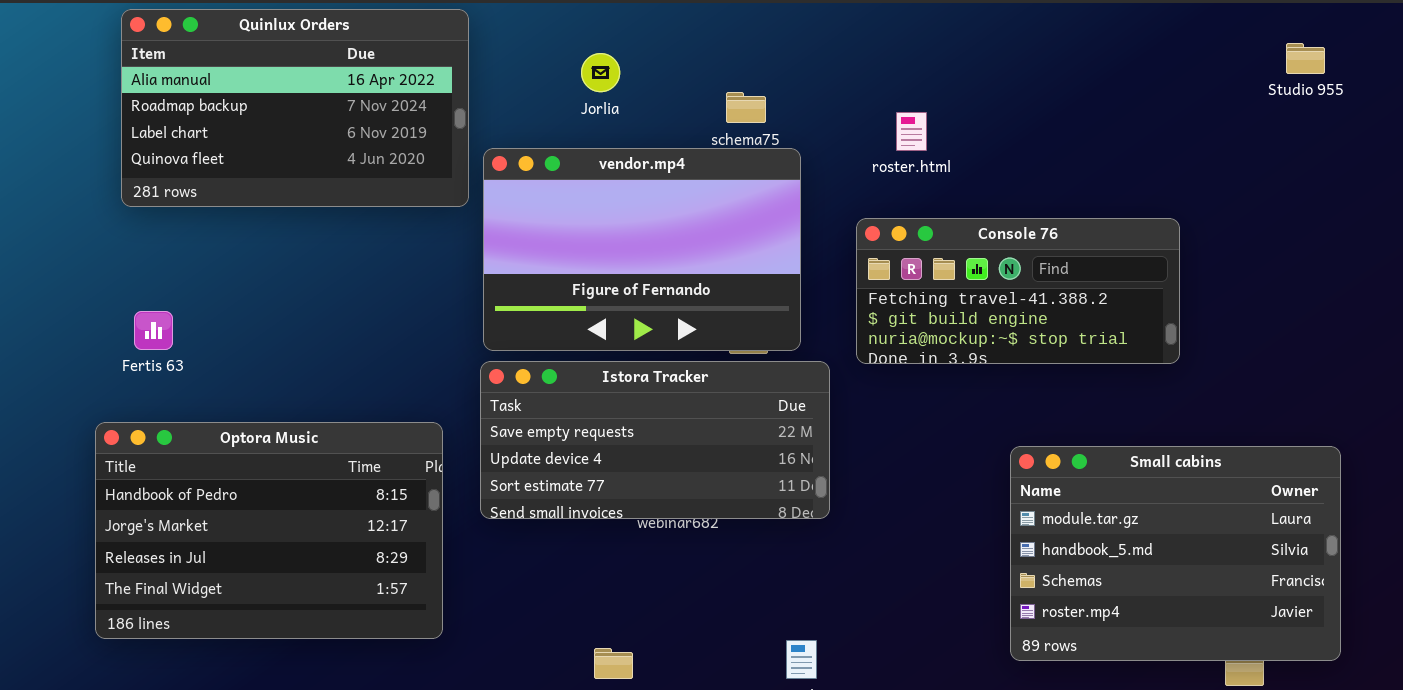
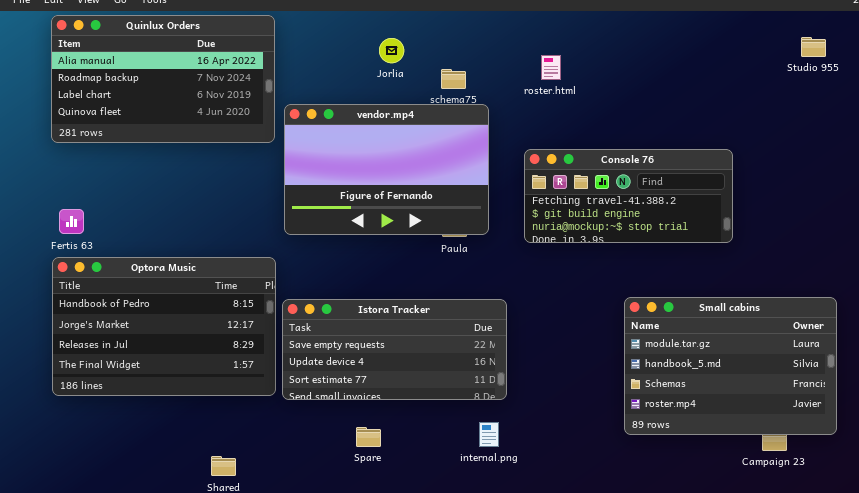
Jorlia: [581,53,620,92] -> [379,38,404,63], moved
roster.html: [896,112,927,151] -> [541,55,561,80], moved
Istora Tracker: [480,361,830,519] -> [282,299,507,400], moved
Optora Music: [95,422,443,639] -> [52,257,276,396], moved

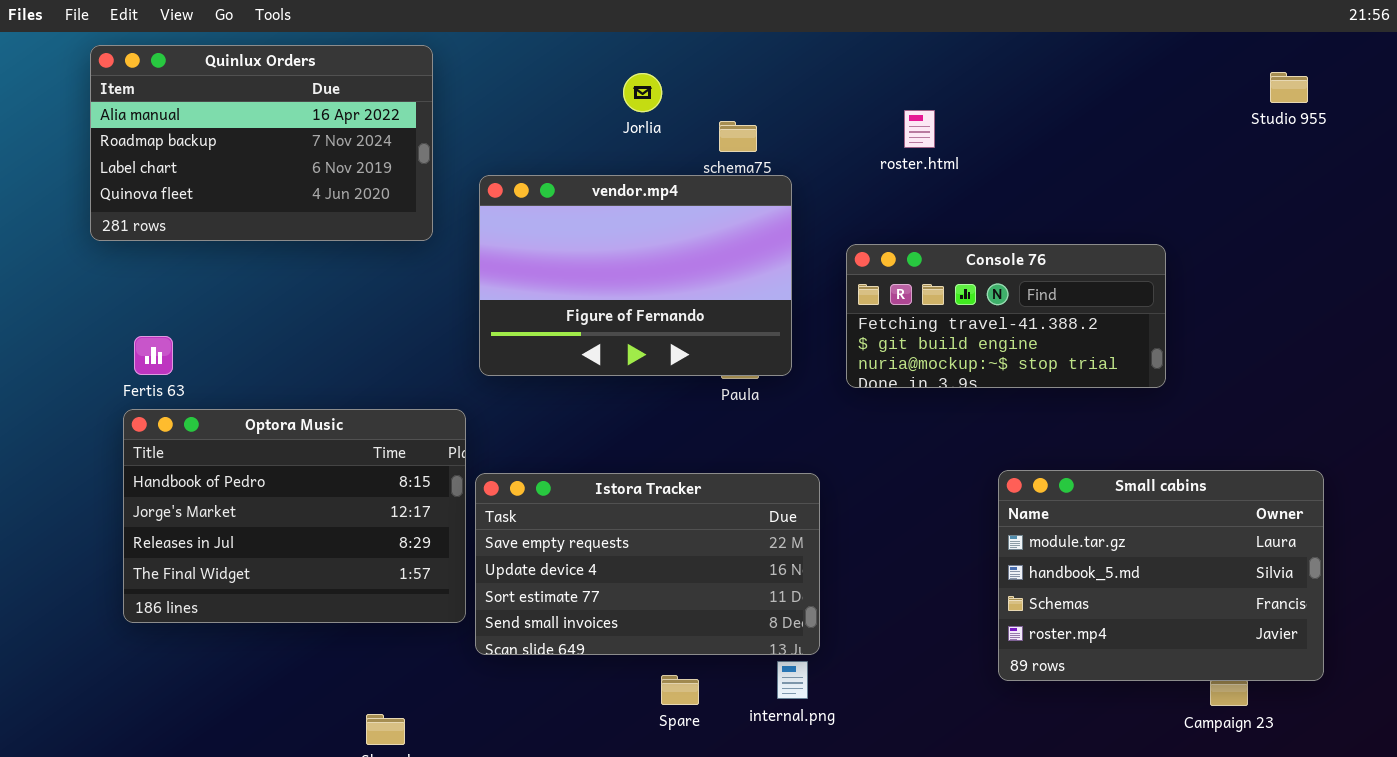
Quinlux Orders: [51,15,275,143] -> [90,45,433,241], moved
roster.html: [541,55,561,80] -> [904,110,935,148], moved
Istora Tracker: [282,299,507,400] -> [475,473,820,655], resized
Spare: [356,427,381,447] -> [661,675,699,705], moved

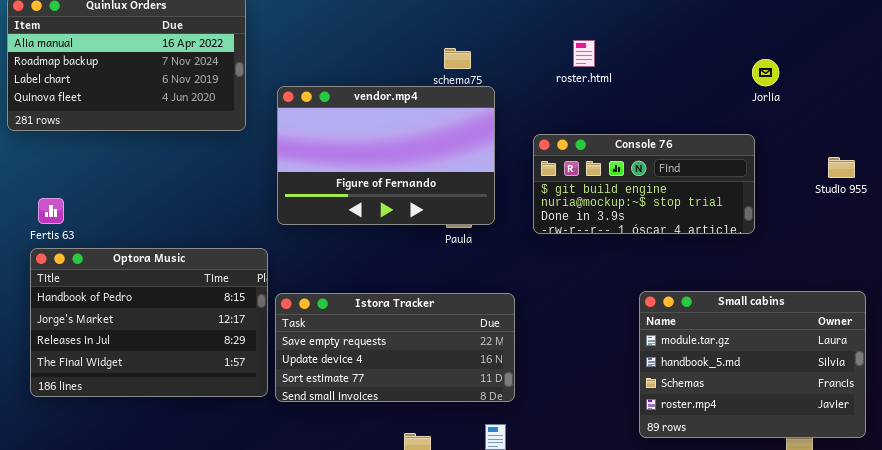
Studio 955: [1270,72,1308,103] -> [828,157,855,178], moved
Jorlia: [623,73,662,112] -> [752,59,779,86], moved
Console 76: [846,244,1166,388] -> [533,134,755,234], scrolled down 1 row
Istora Tracker: [475,473,820,655] -> [275,293,515,402], resized

